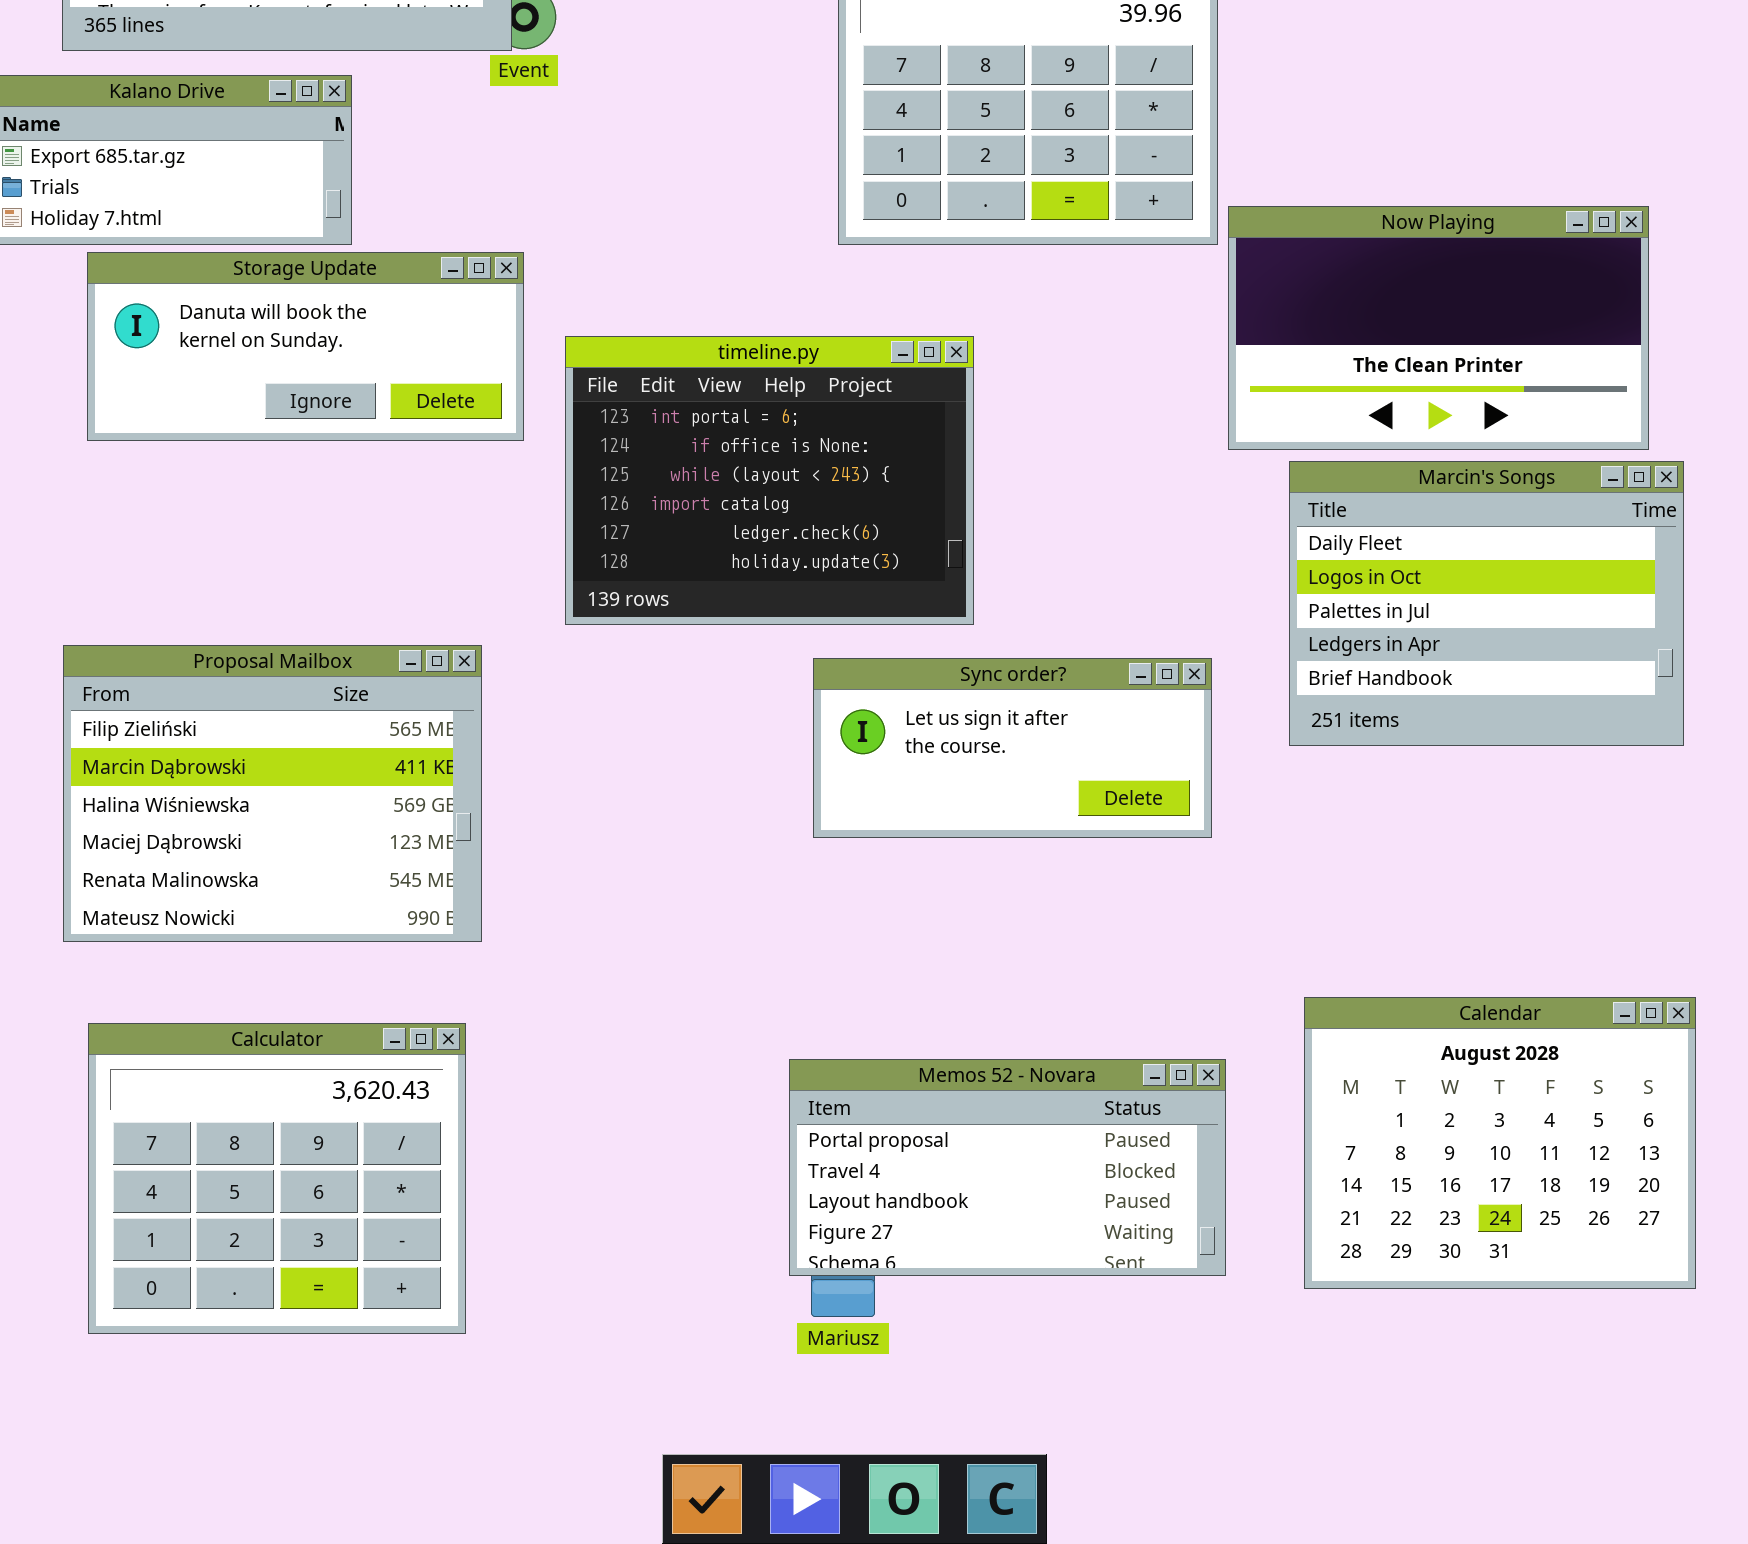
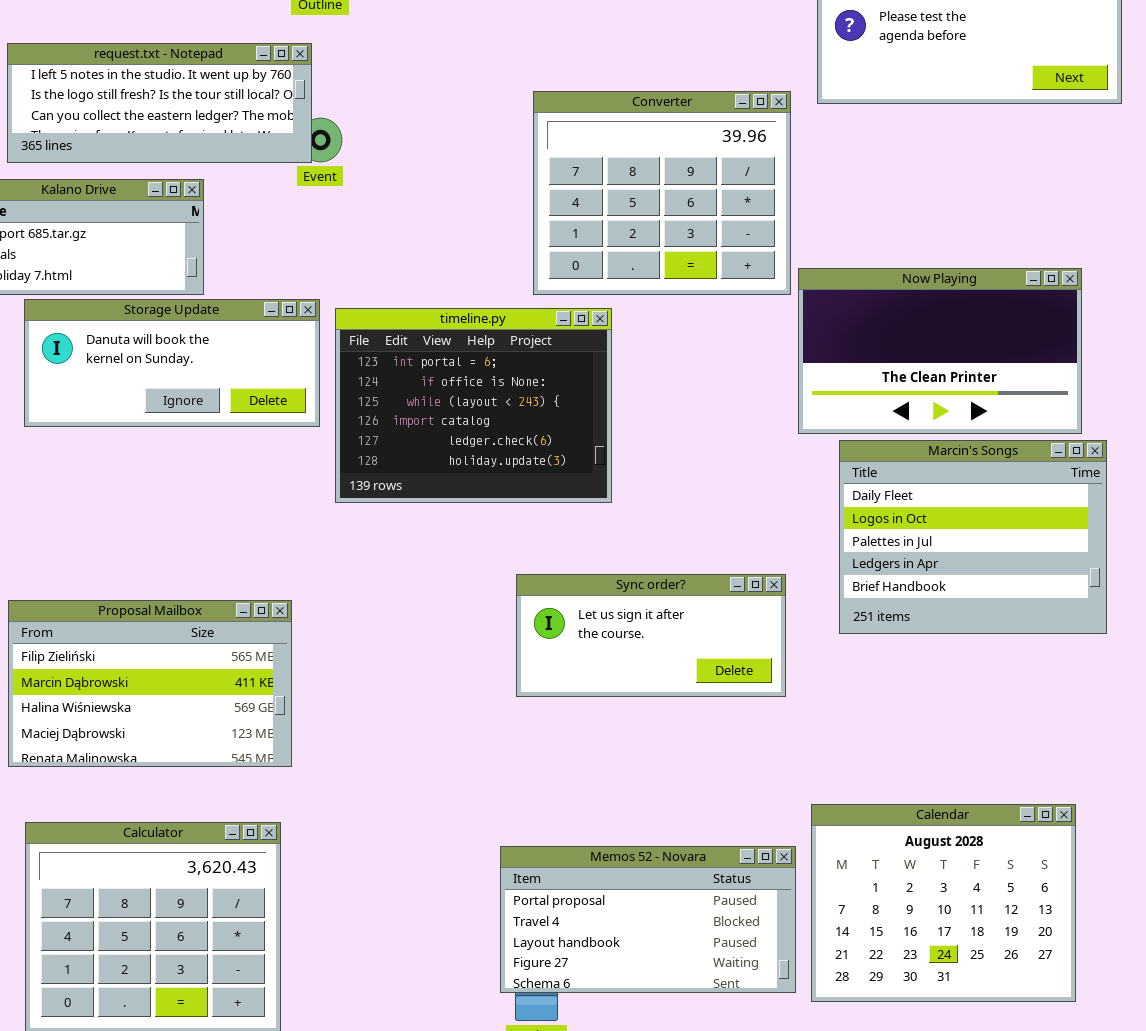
timeline.py: [565,336,974,625] -> [335,308,612,503], moved
Proposal Mailbox: [63,645,482,942] -> [8,600,292,767], resized
Calendar: [1304,997,1696,1289] -> [811,804,1076,1002], moved

